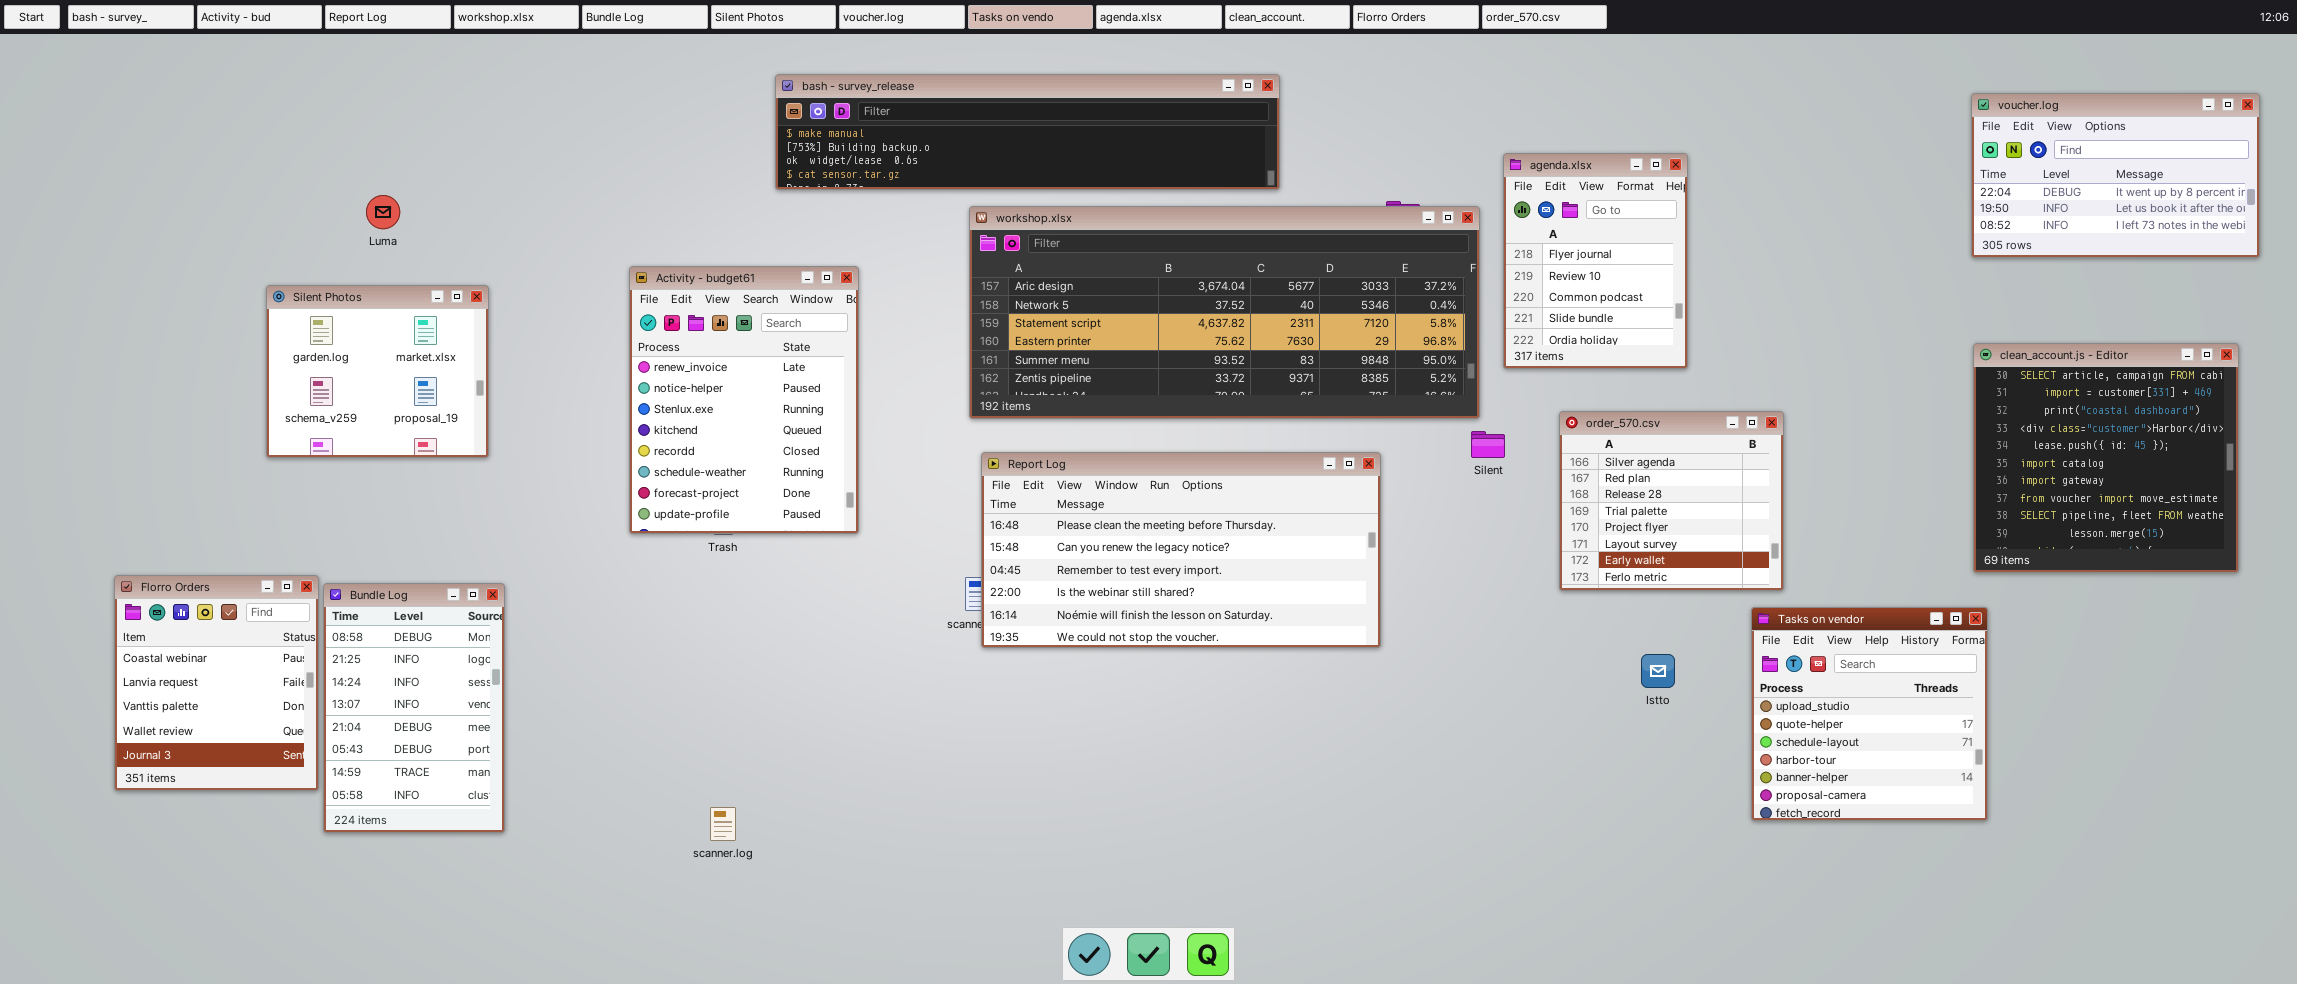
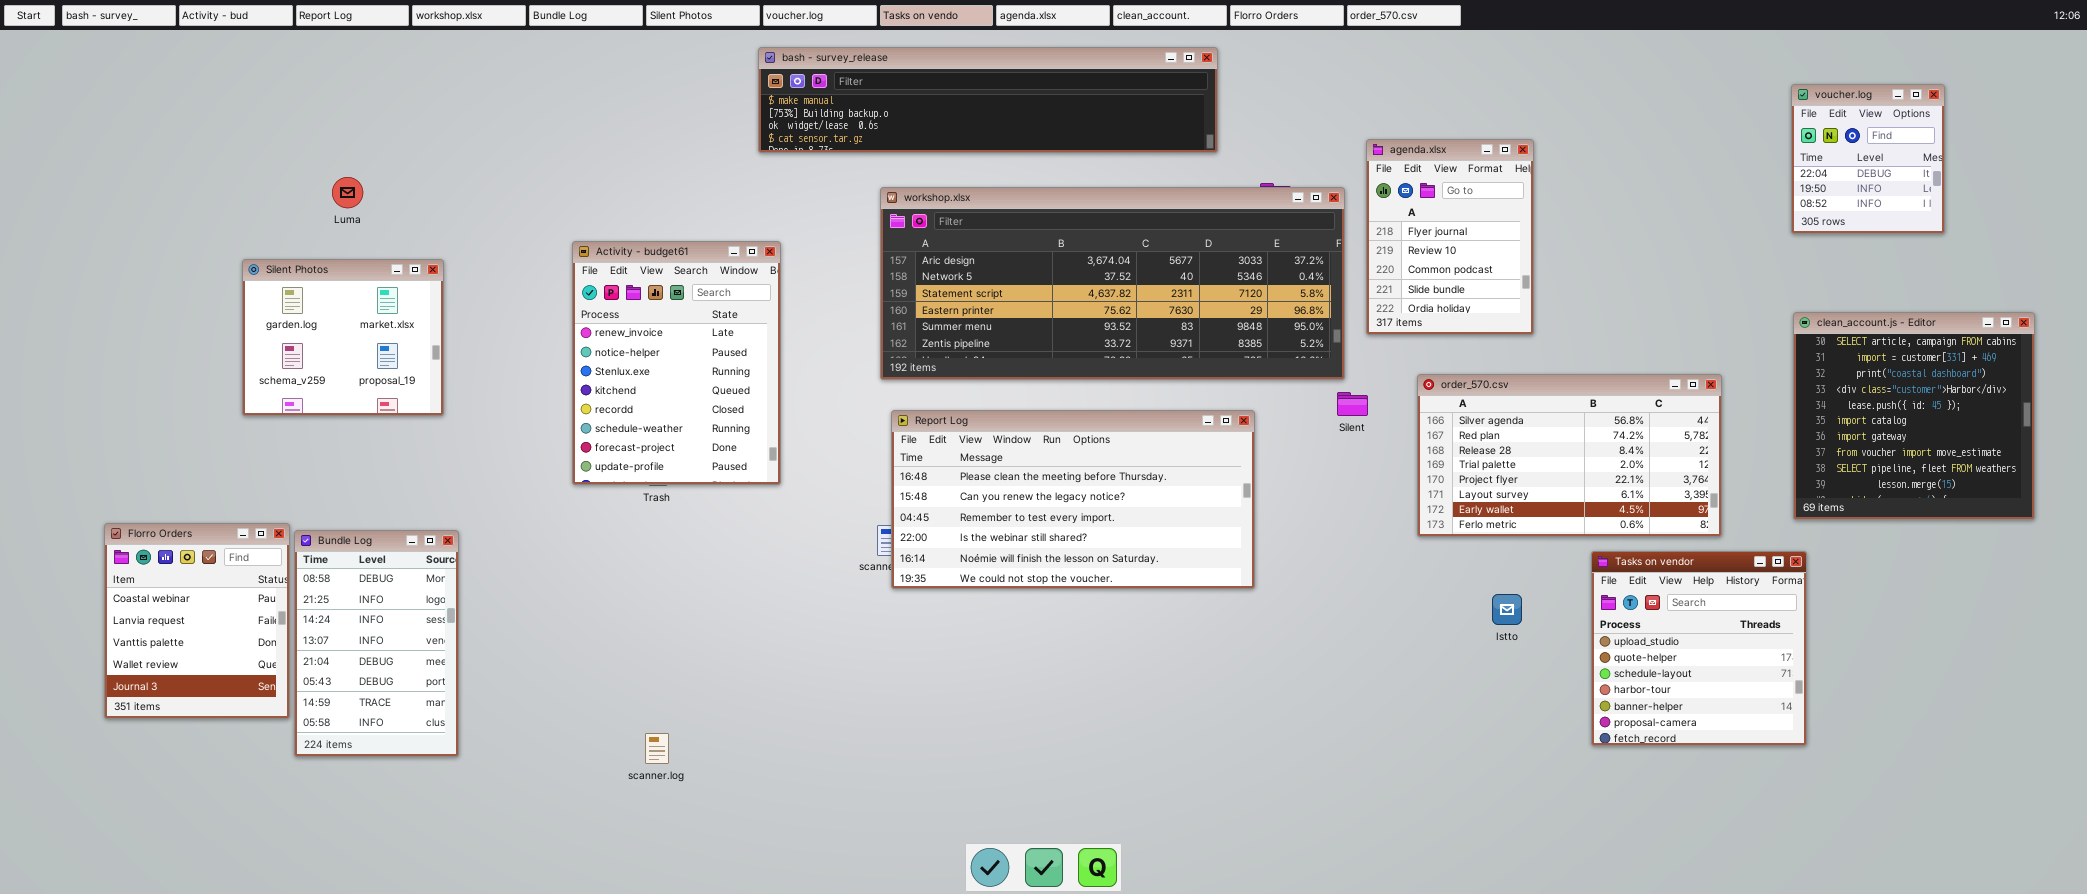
bash - survey_release: [775,74,1280,190] -> [758,47,1218,153], moved
voucher.log: [1971,93,2260,258] -> [1791,84,1945,234], resized
order_570.csv: [1559,411,1784,591] -> [1417,374,1722,537], resized

